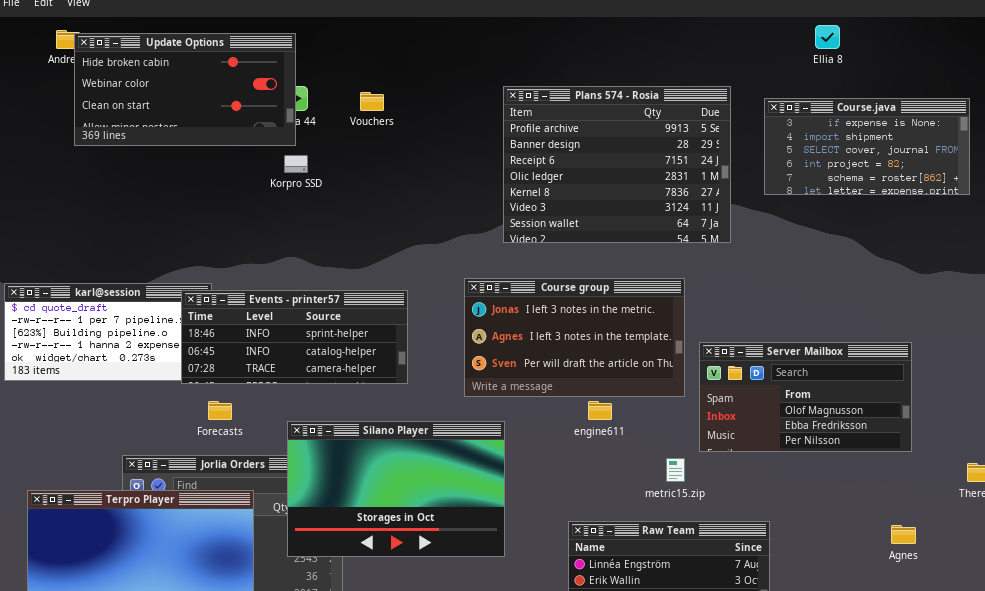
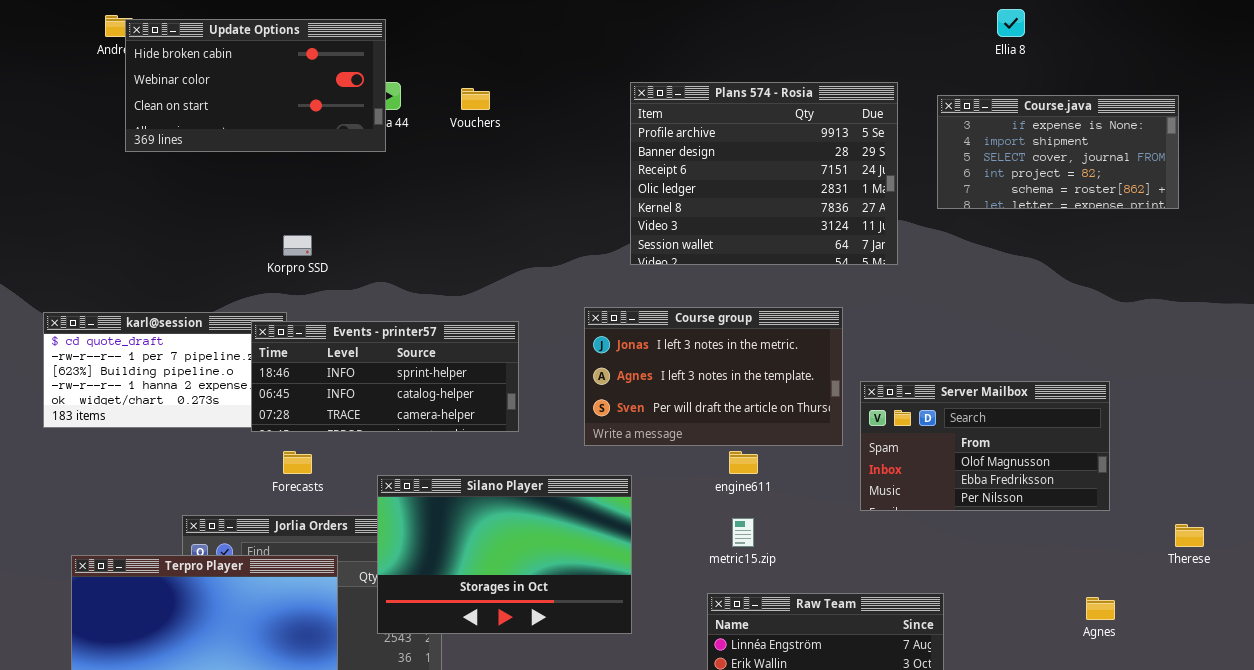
Korpro SSD: [284,155,308,173] -> [283,235,312,256], moved
metric15.zip: [666,458,685,482] -> [732,518,754,547], moved

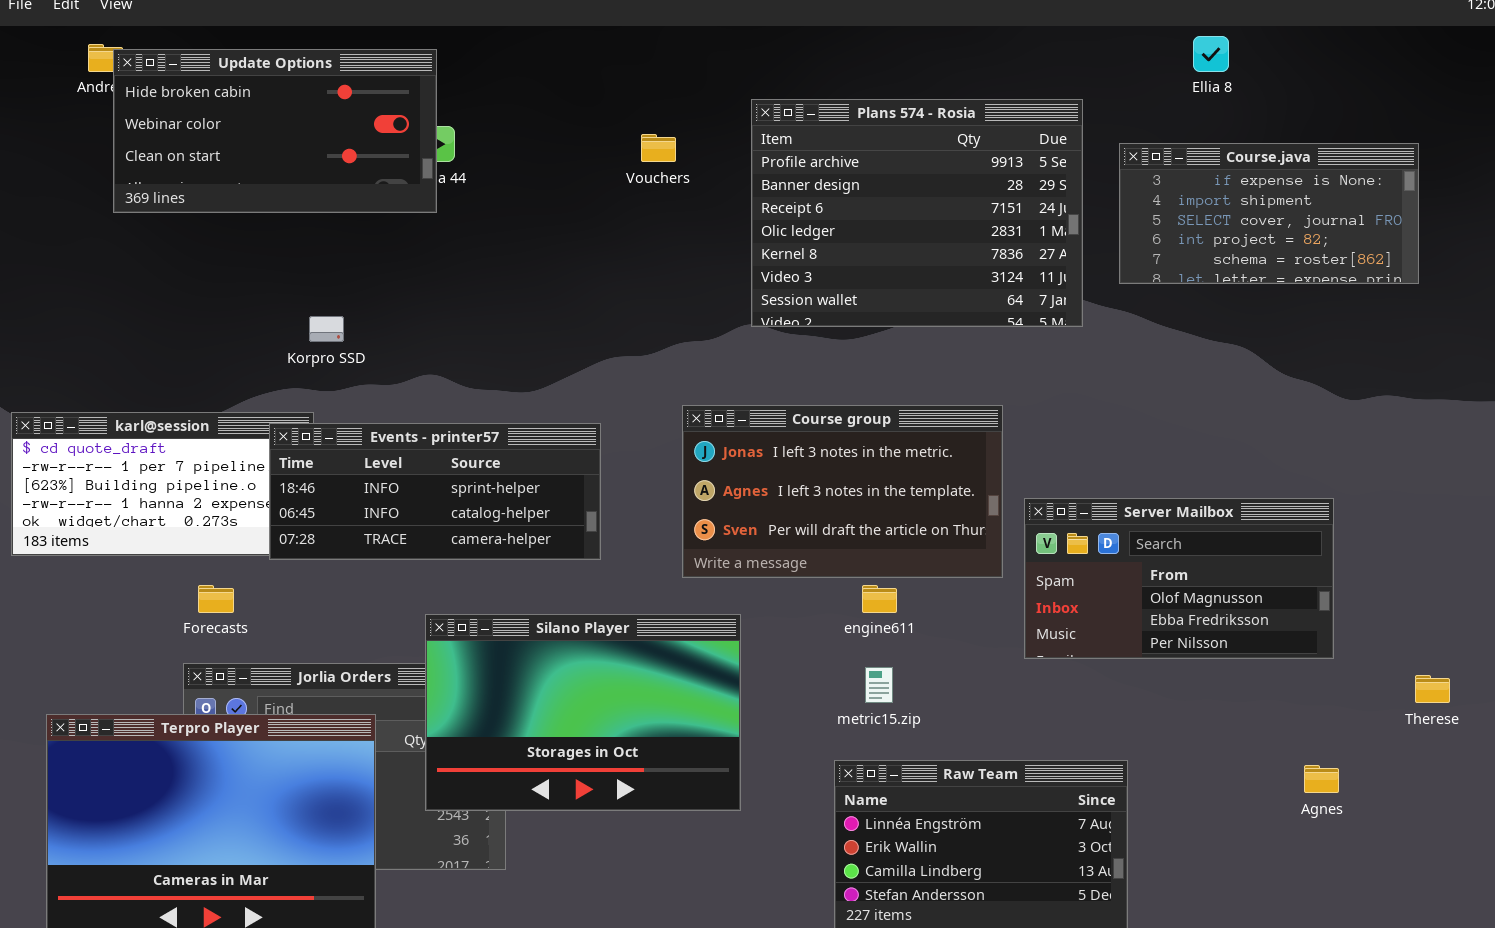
Plans 574 - Rosia: [630,82,898,265] -> [751,99,1083,327], moved
Vouchers: [461,88,490,110] -> [641,134,676,162], moved
Forecasts: [283,451,312,474] -> [198,585,234,613], moved

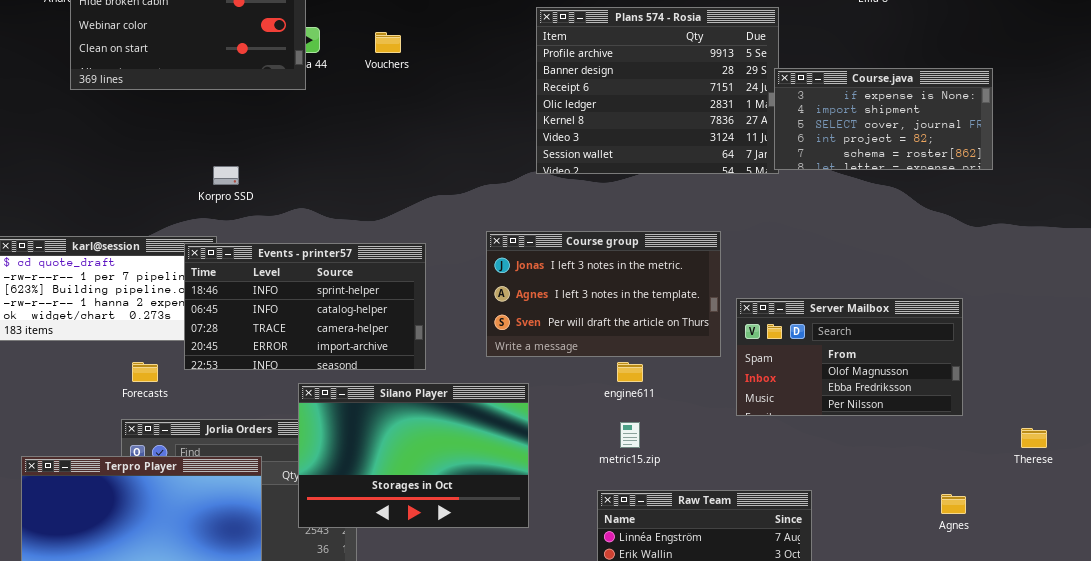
Vouchers: [641,134,676,162] -> [375,32,401,53], moved
Course.java: [1119,143,1419,284] -> [774,68,993,170], moved
Events - printer57: [269,423,601,560] -> [184,243,426,370], resized

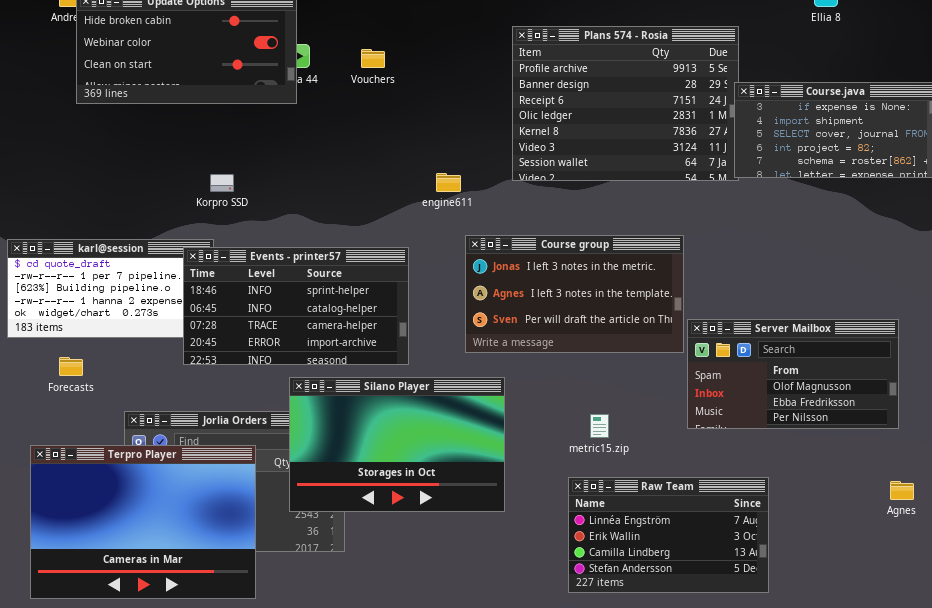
Server Mailbox: [736,298,963,416] -> [687,319,899,429], moved
Forecasts: [132,362,158,382] -> [59,357,83,376], moved
engine611: [617,362,643,382] -> [436,173,461,192], moved

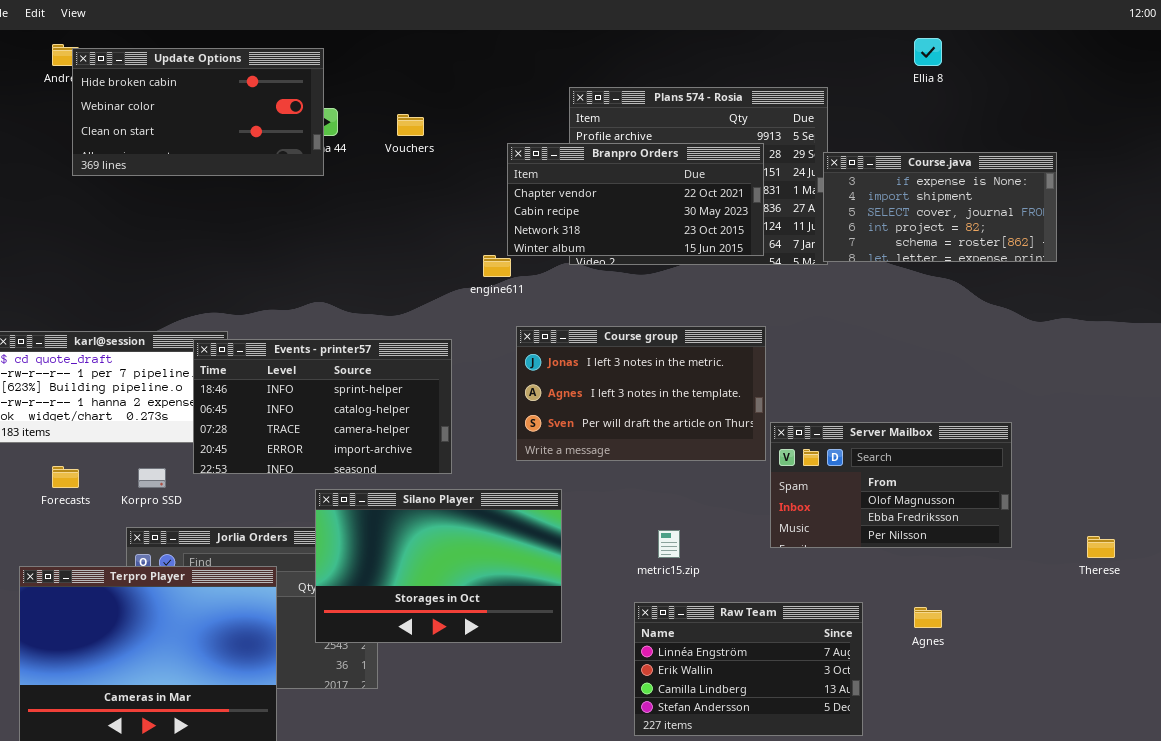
Branpro Orders: none -> [507,143,764,256], opened
Korpro SSD: [210,174,234,192] -> [138,468,166,488], moved
Agnes: [890,481,914,500] -> [914,607,942,628], moved

